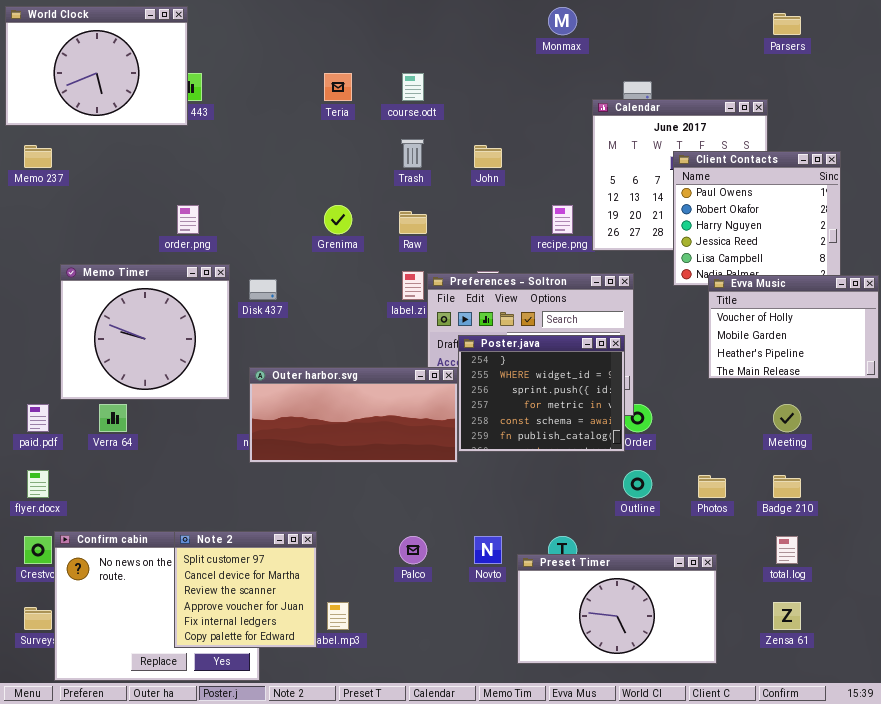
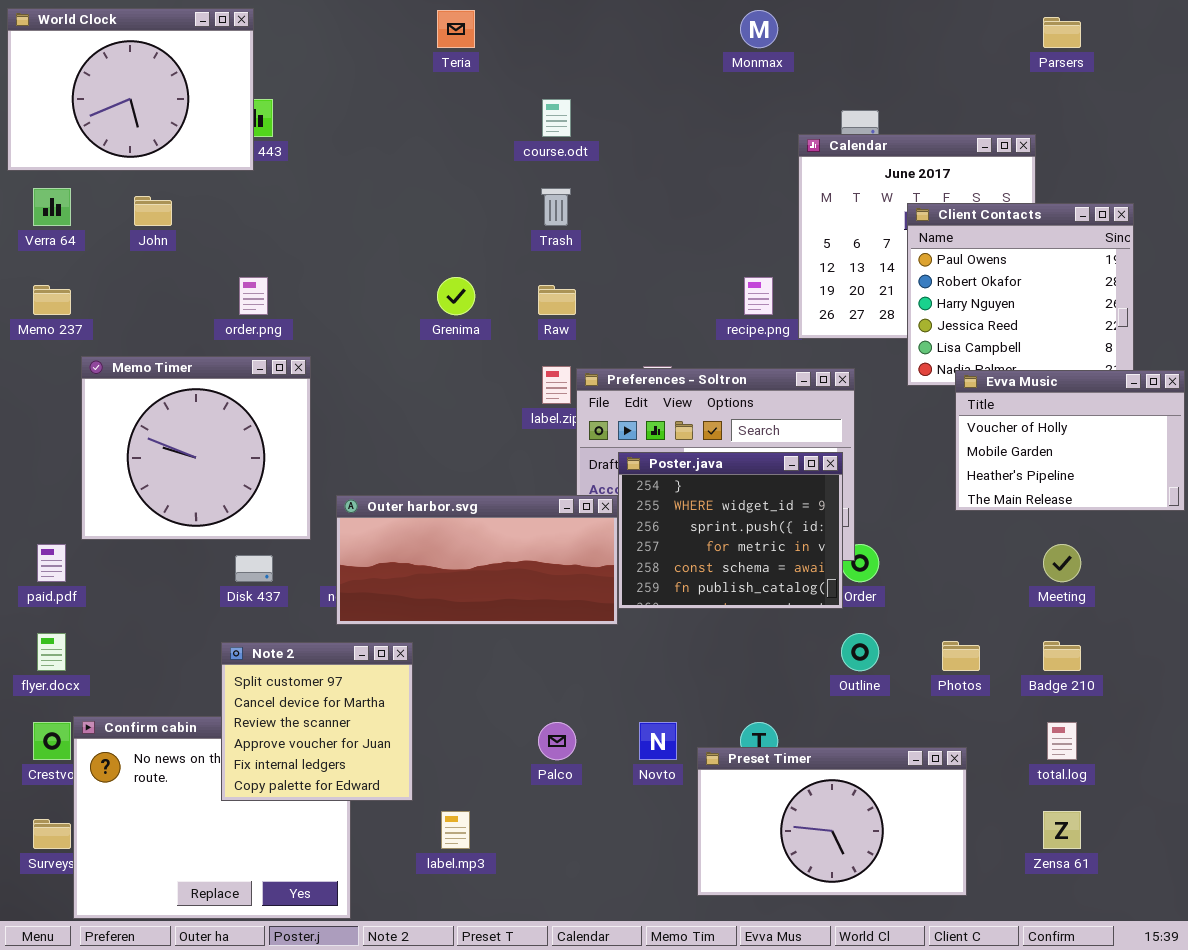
Teria: [324,73,352,101] -> [437,10,475,48], moved
Memo 237: [24,145,52,168] -> [33,285,71,315], moved
John: [474,145,502,168] -> [134,196,172,226], moved
Disk 437: [249,279,277,300] -> [235,555,273,582], moved
Verra 64: [99,404,127,432] -> [33,188,71,226], moved
Note 2: [174,531,317,648] -> [221,642,413,801], moved

